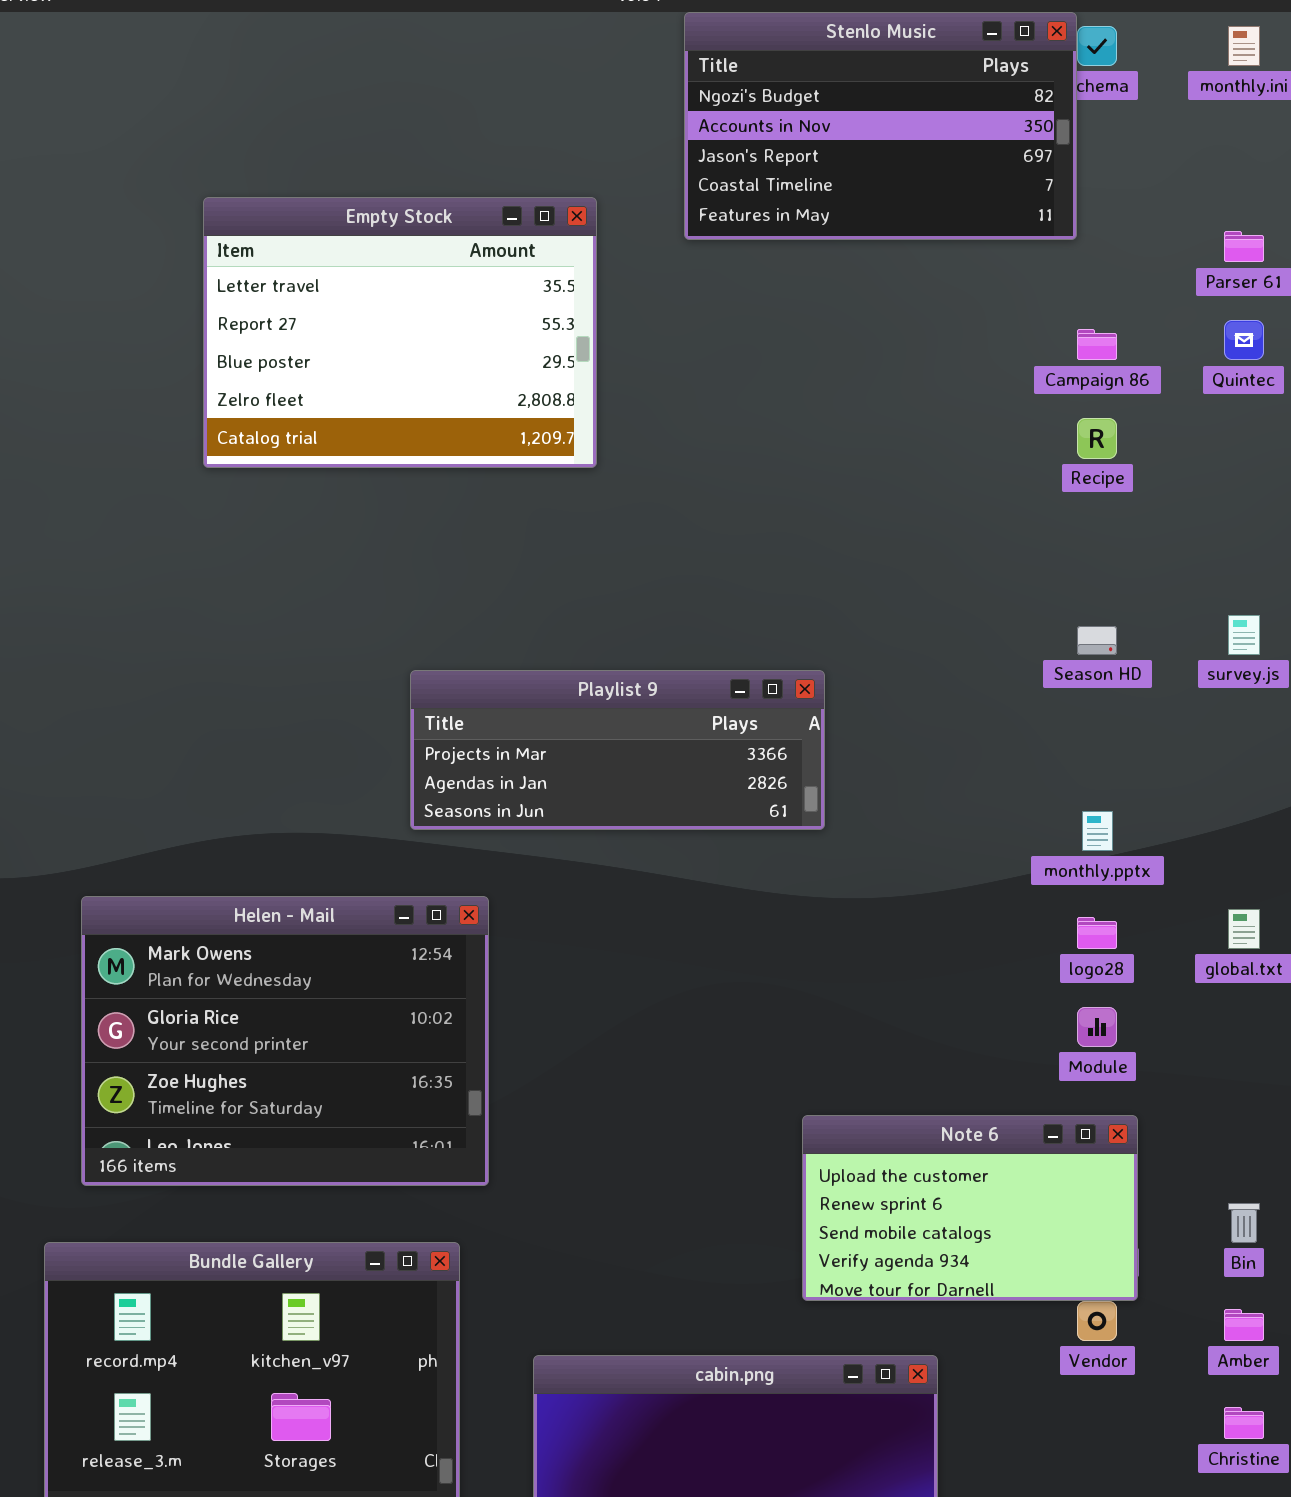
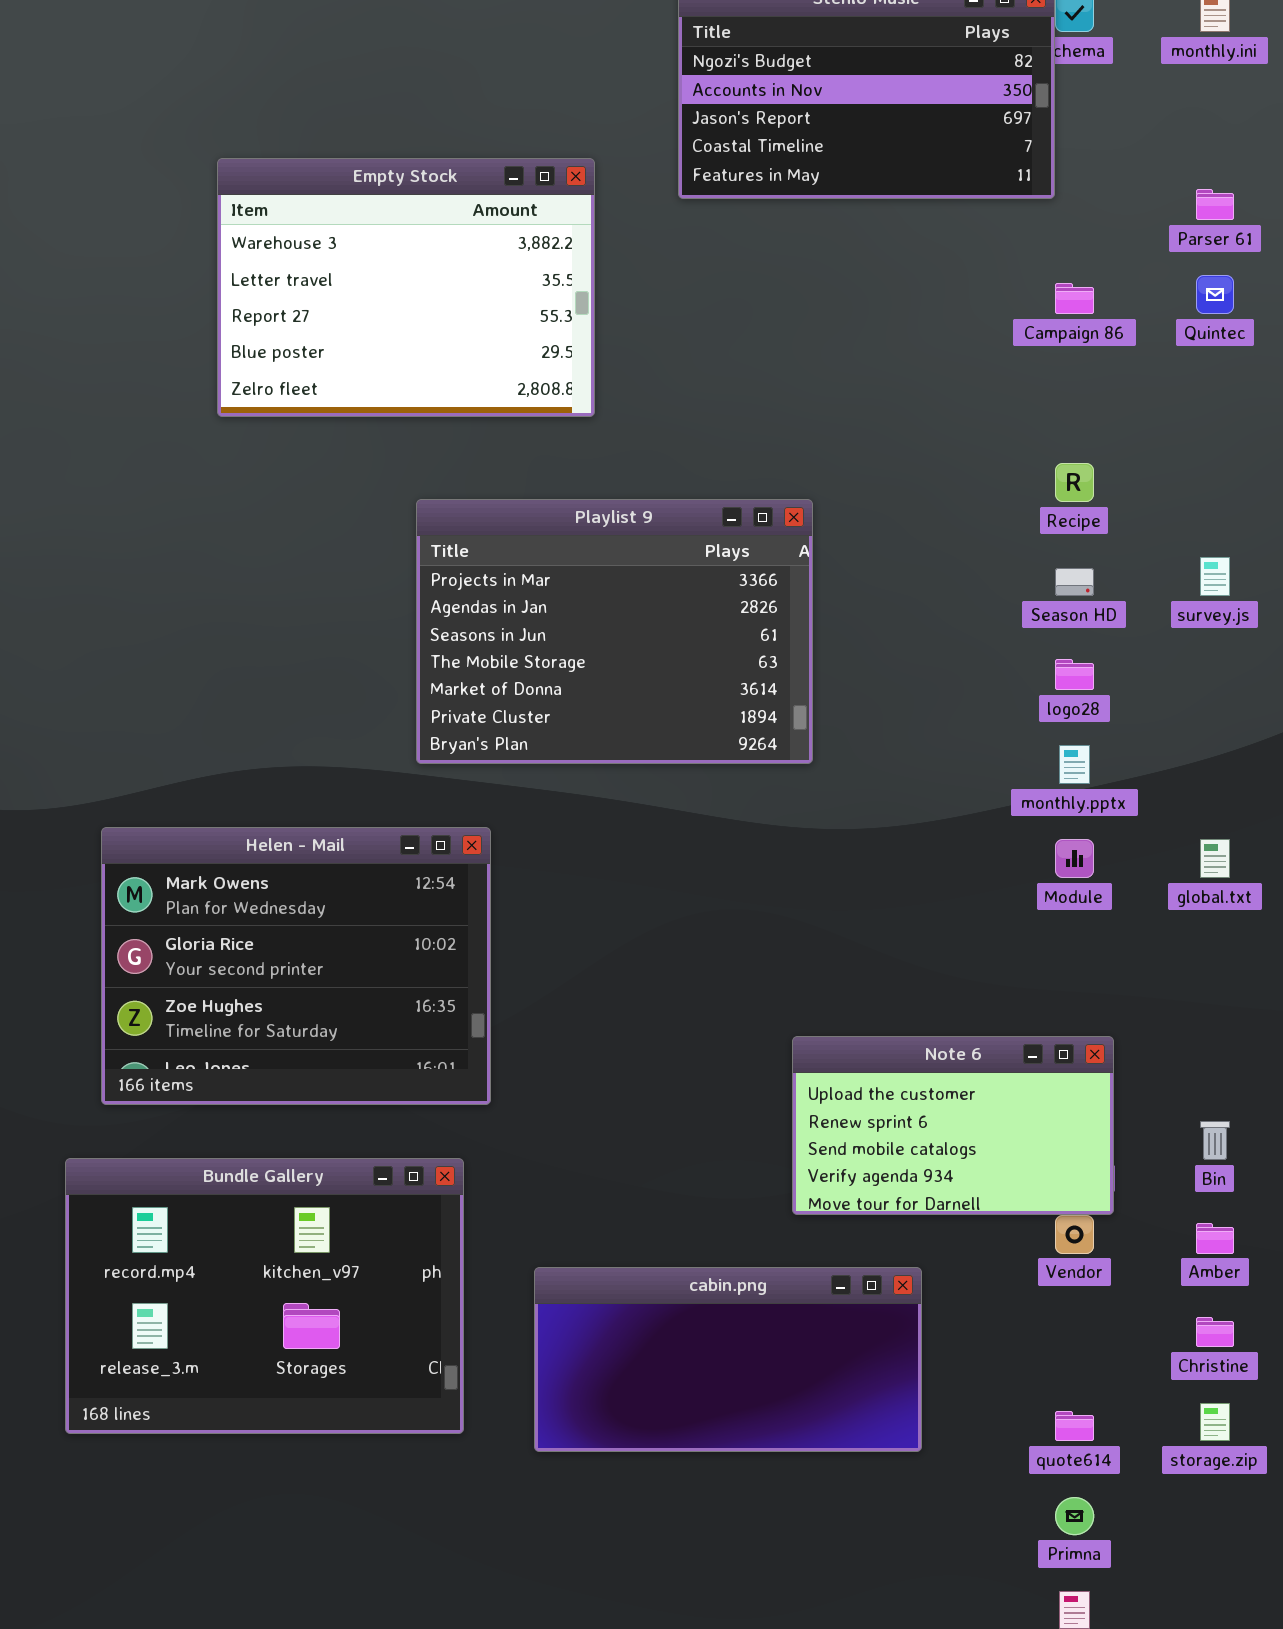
Empty Stock: [203,197,597,468] -> [217,158,595,417], scrolled up 1 row
Recipe: [1077,418,1117,459] -> [1055,463,1094,502], moved
Playlist 9: [410,670,825,830] -> [416,499,813,764], resized
logo28: [1077,917,1117,949] -> [1055,659,1094,690], moved
Module: [1077,1007,1117,1047] -> [1055,839,1094,878], moved

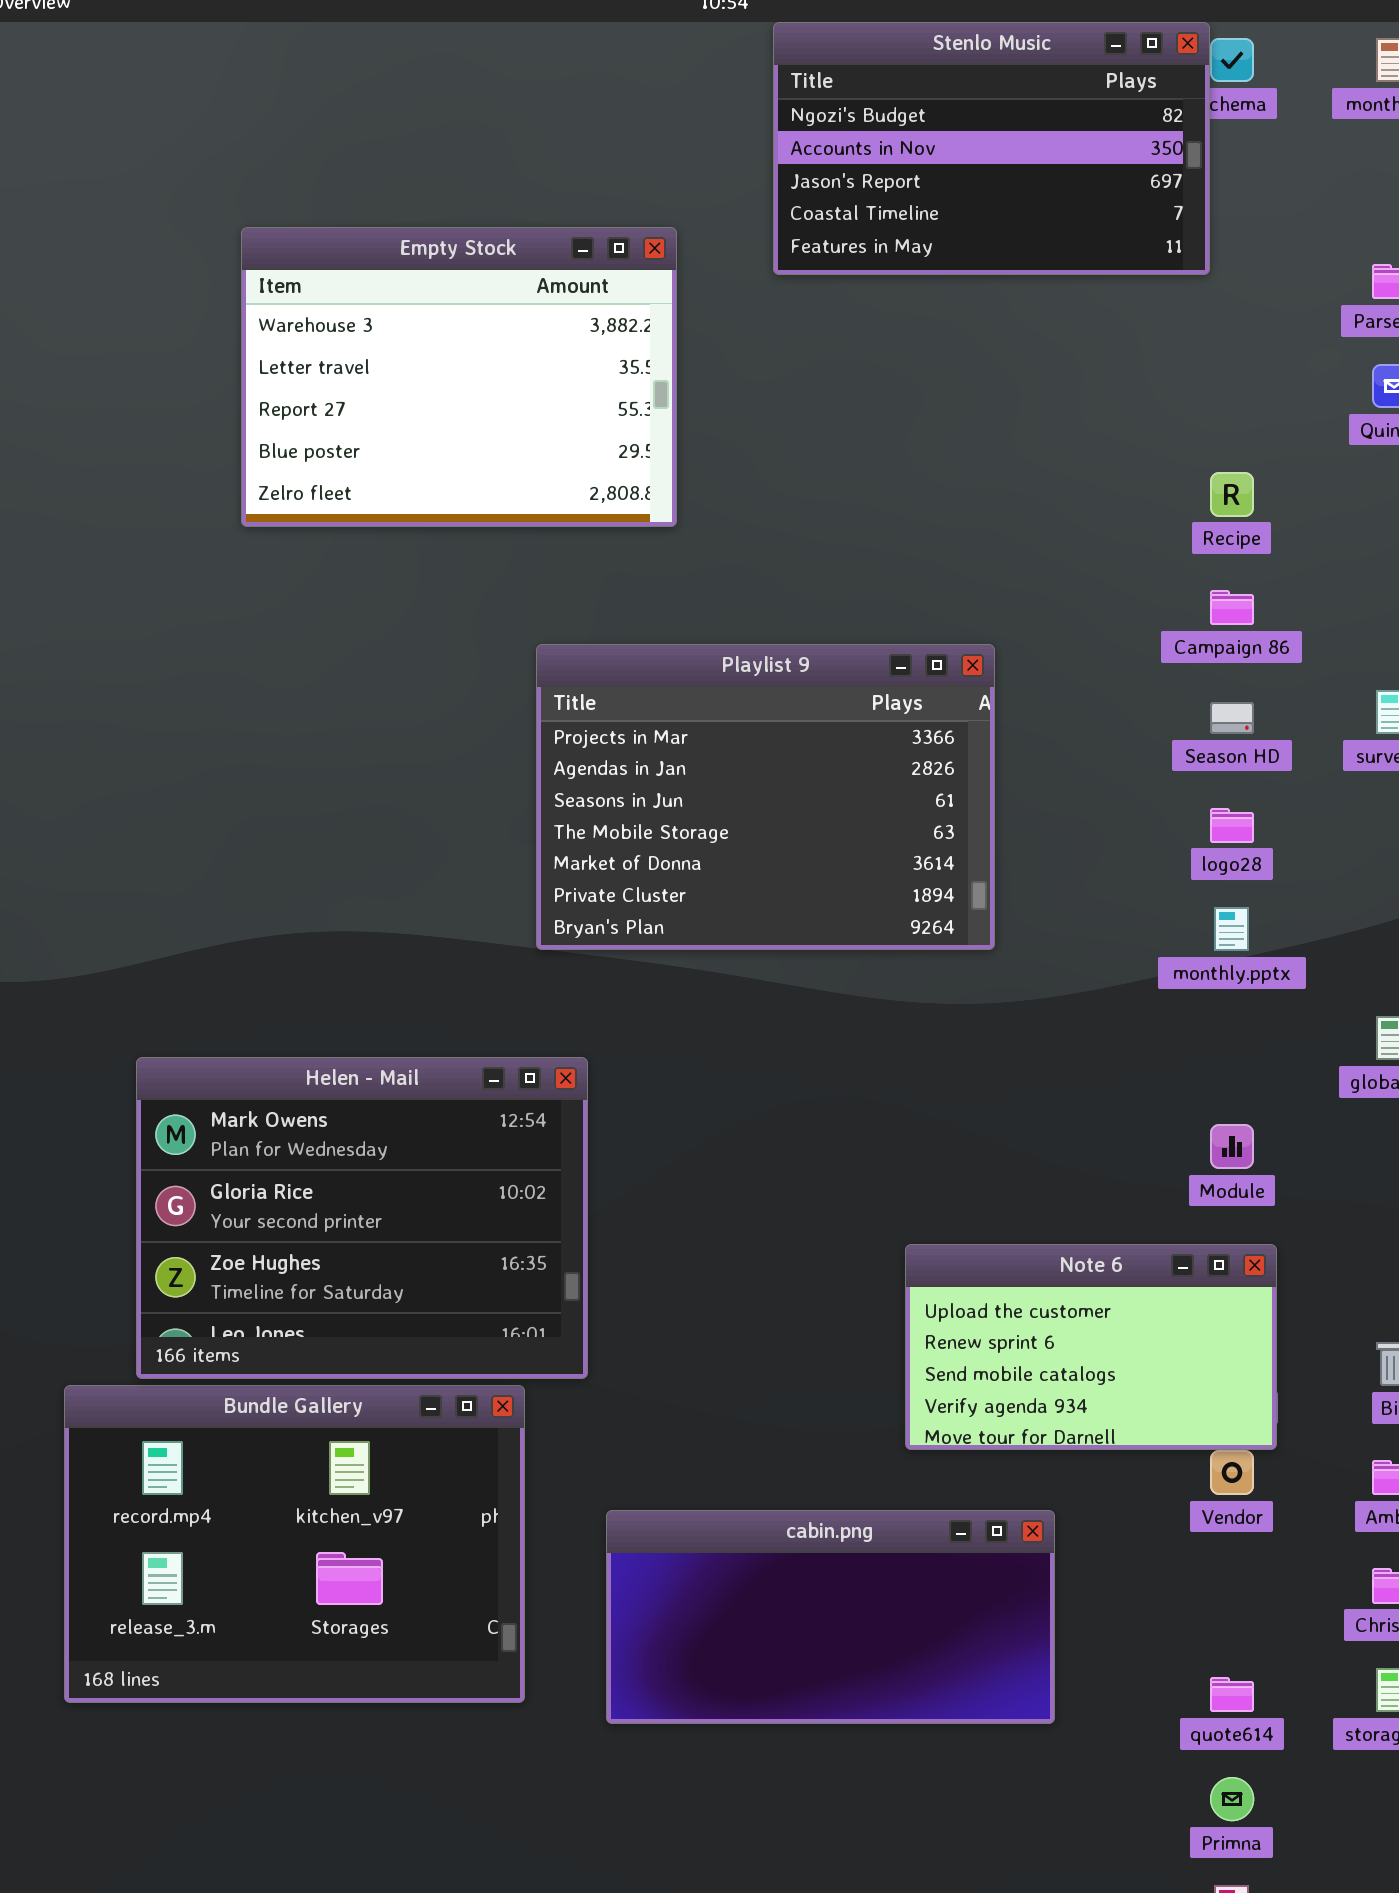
Campaign 86: [1055,283,1094,314] -> [1210,590,1254,625], moved
Recipe: [1055,463,1094,502] -> [1210,472,1254,517], moved
Playlist 9: [416,499,813,764] -> [536,644,995,950], moved
Helen - Mail: [101,827,491,1105] -> [136,1057,588,1379], moved
Module: [1055,839,1094,878] -> [1210,1124,1254,1169], moved

